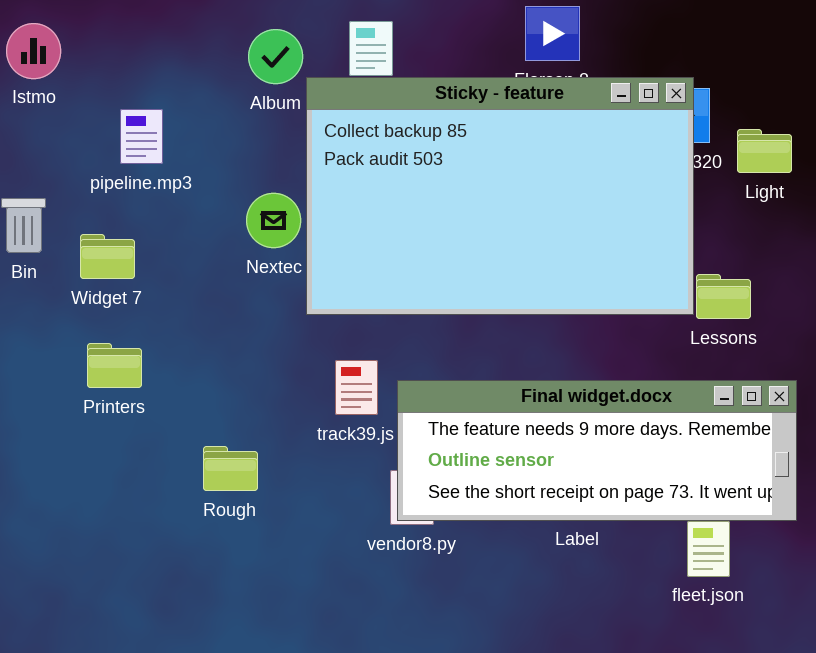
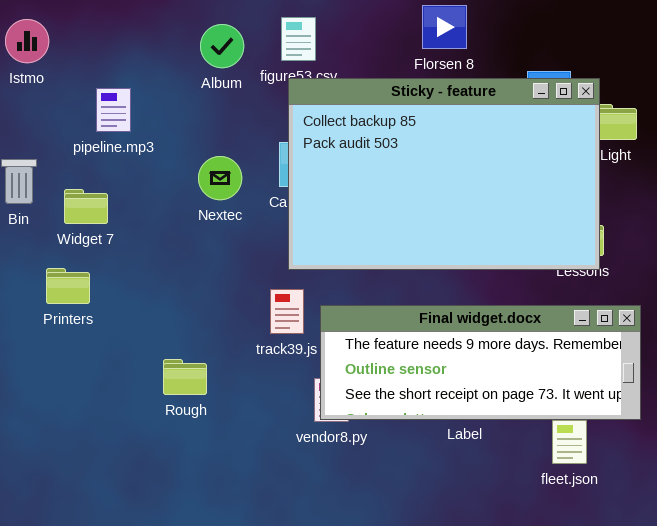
Sticky - feature: [306,77,694,315] -> [288,78,600,270], moved
Printers: [87,343,142,388] -> [46,268,90,304], moved

